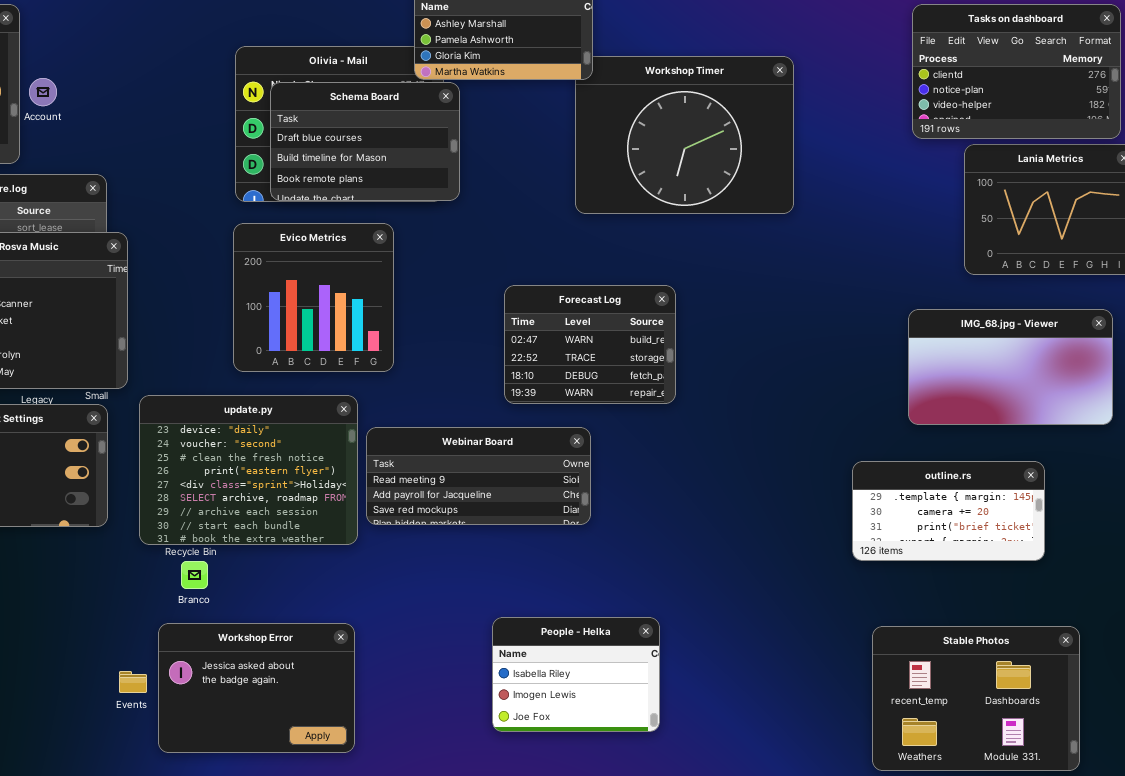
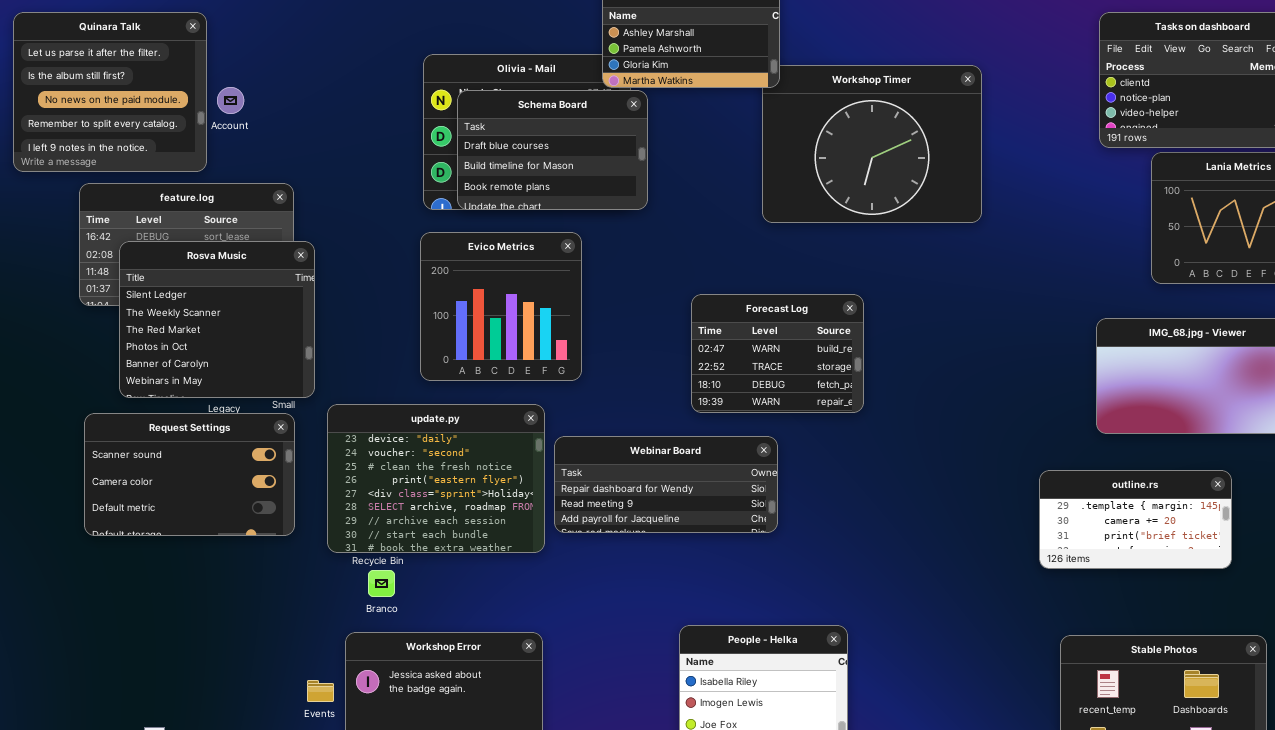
Webinar Board: [366,427,591,525] -> [554,436,778,533], scrolled up 1 row

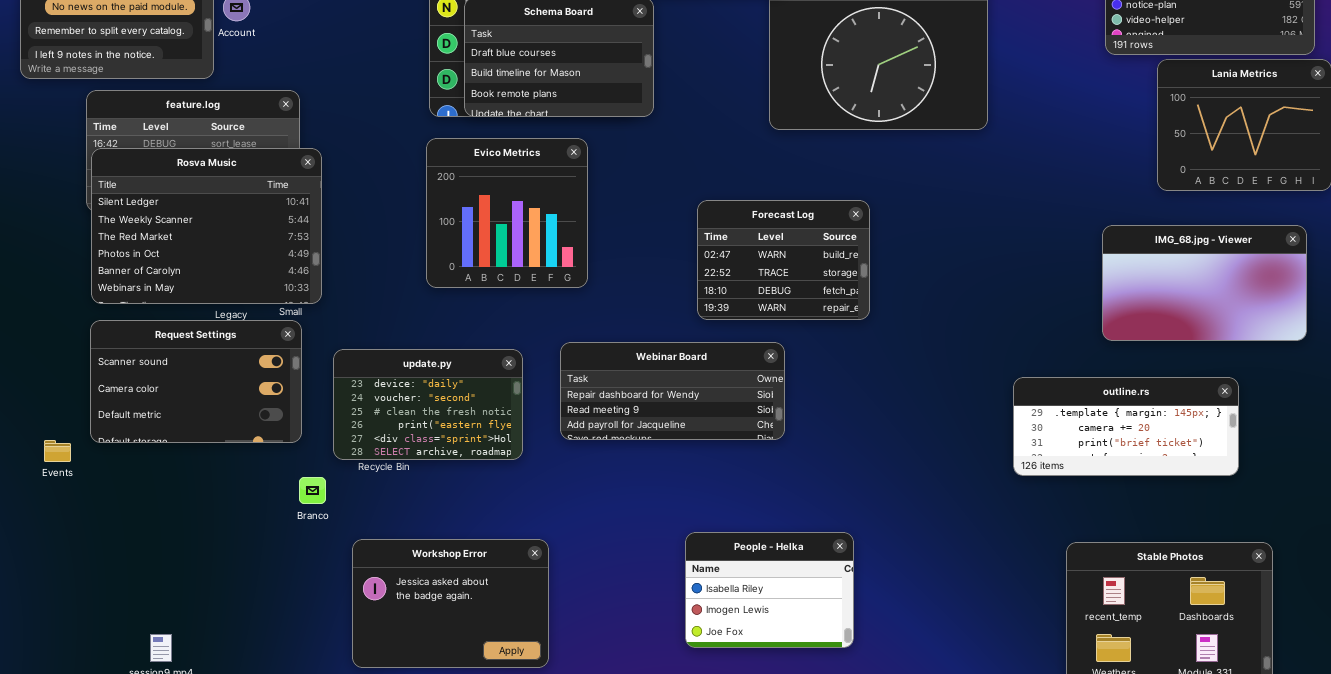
Rosva Music: [119,241,315,398] -> [91,148,322,304], resized
update.py: [327,404,545,553] -> [333,349,523,460], resized
outline.rs: [1039,470,1232,569] -> [1013,377,1239,476], resized
Branco: [368,570,395,597] -> [299,477,326,504], moved
Events: [307,680,334,702] -> [44,440,71,462], moved

